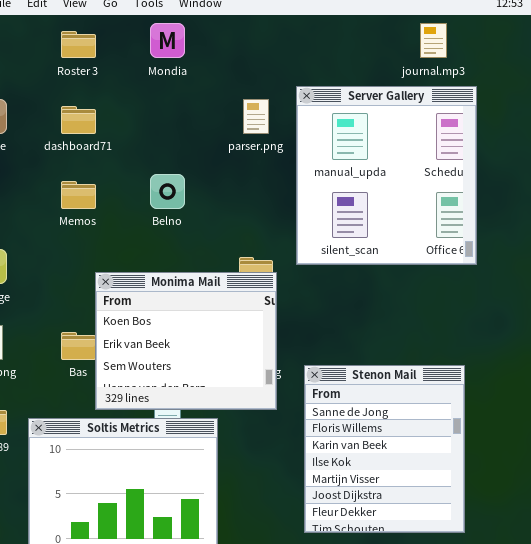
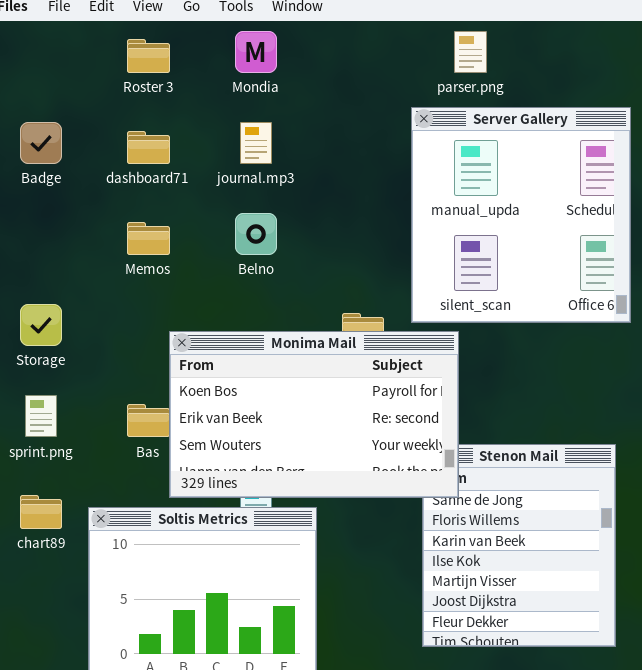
journal.mp3: [420,23,447,58] -> [240,122,272,164], moved
parser.png: [243,99,269,134] -> [454,31,487,73], moved
Monima Mail: [95,272,277,410] -> [169,331,459,498], resized

